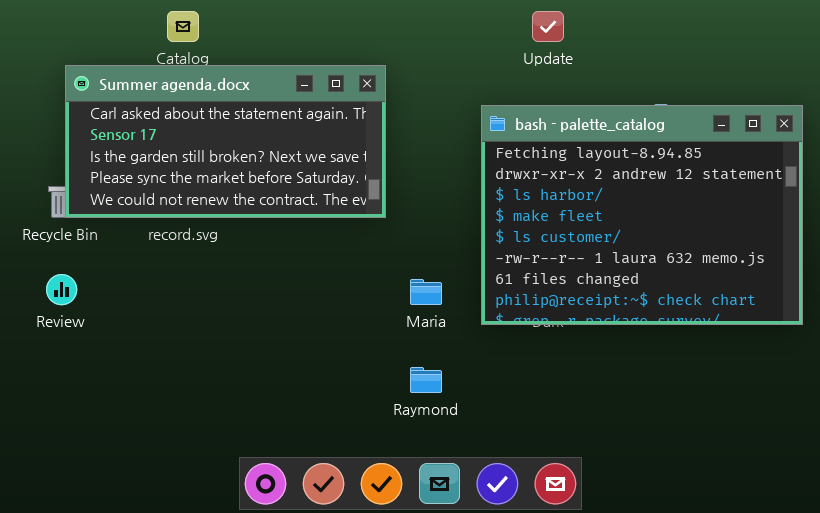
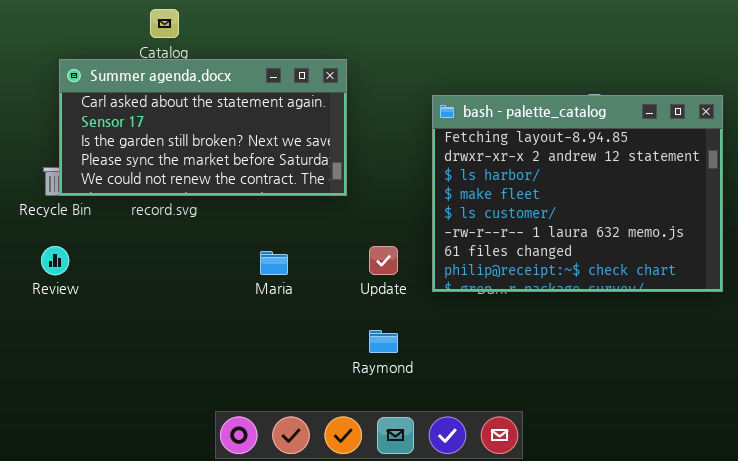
Update: [532,11,564,42] -> [369,246,398,275], moved
Maria: [410,279,442,305] -> [260,251,288,275], moved

